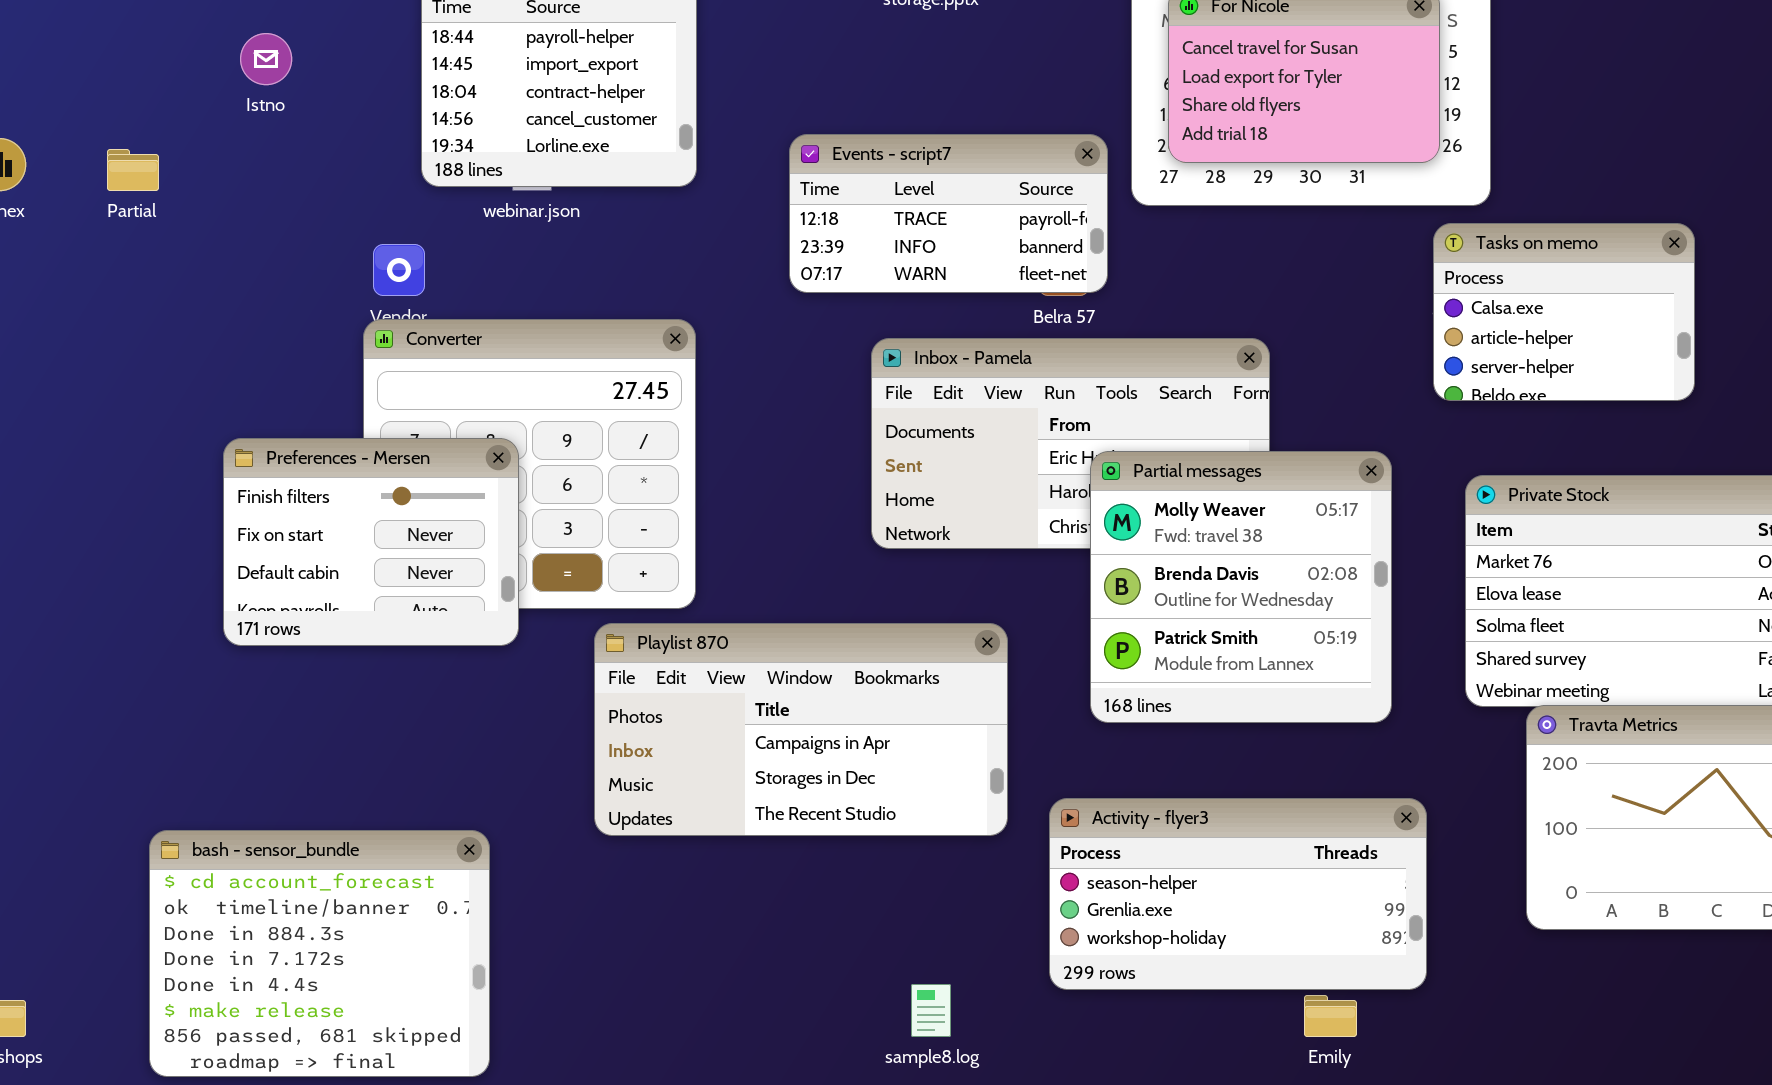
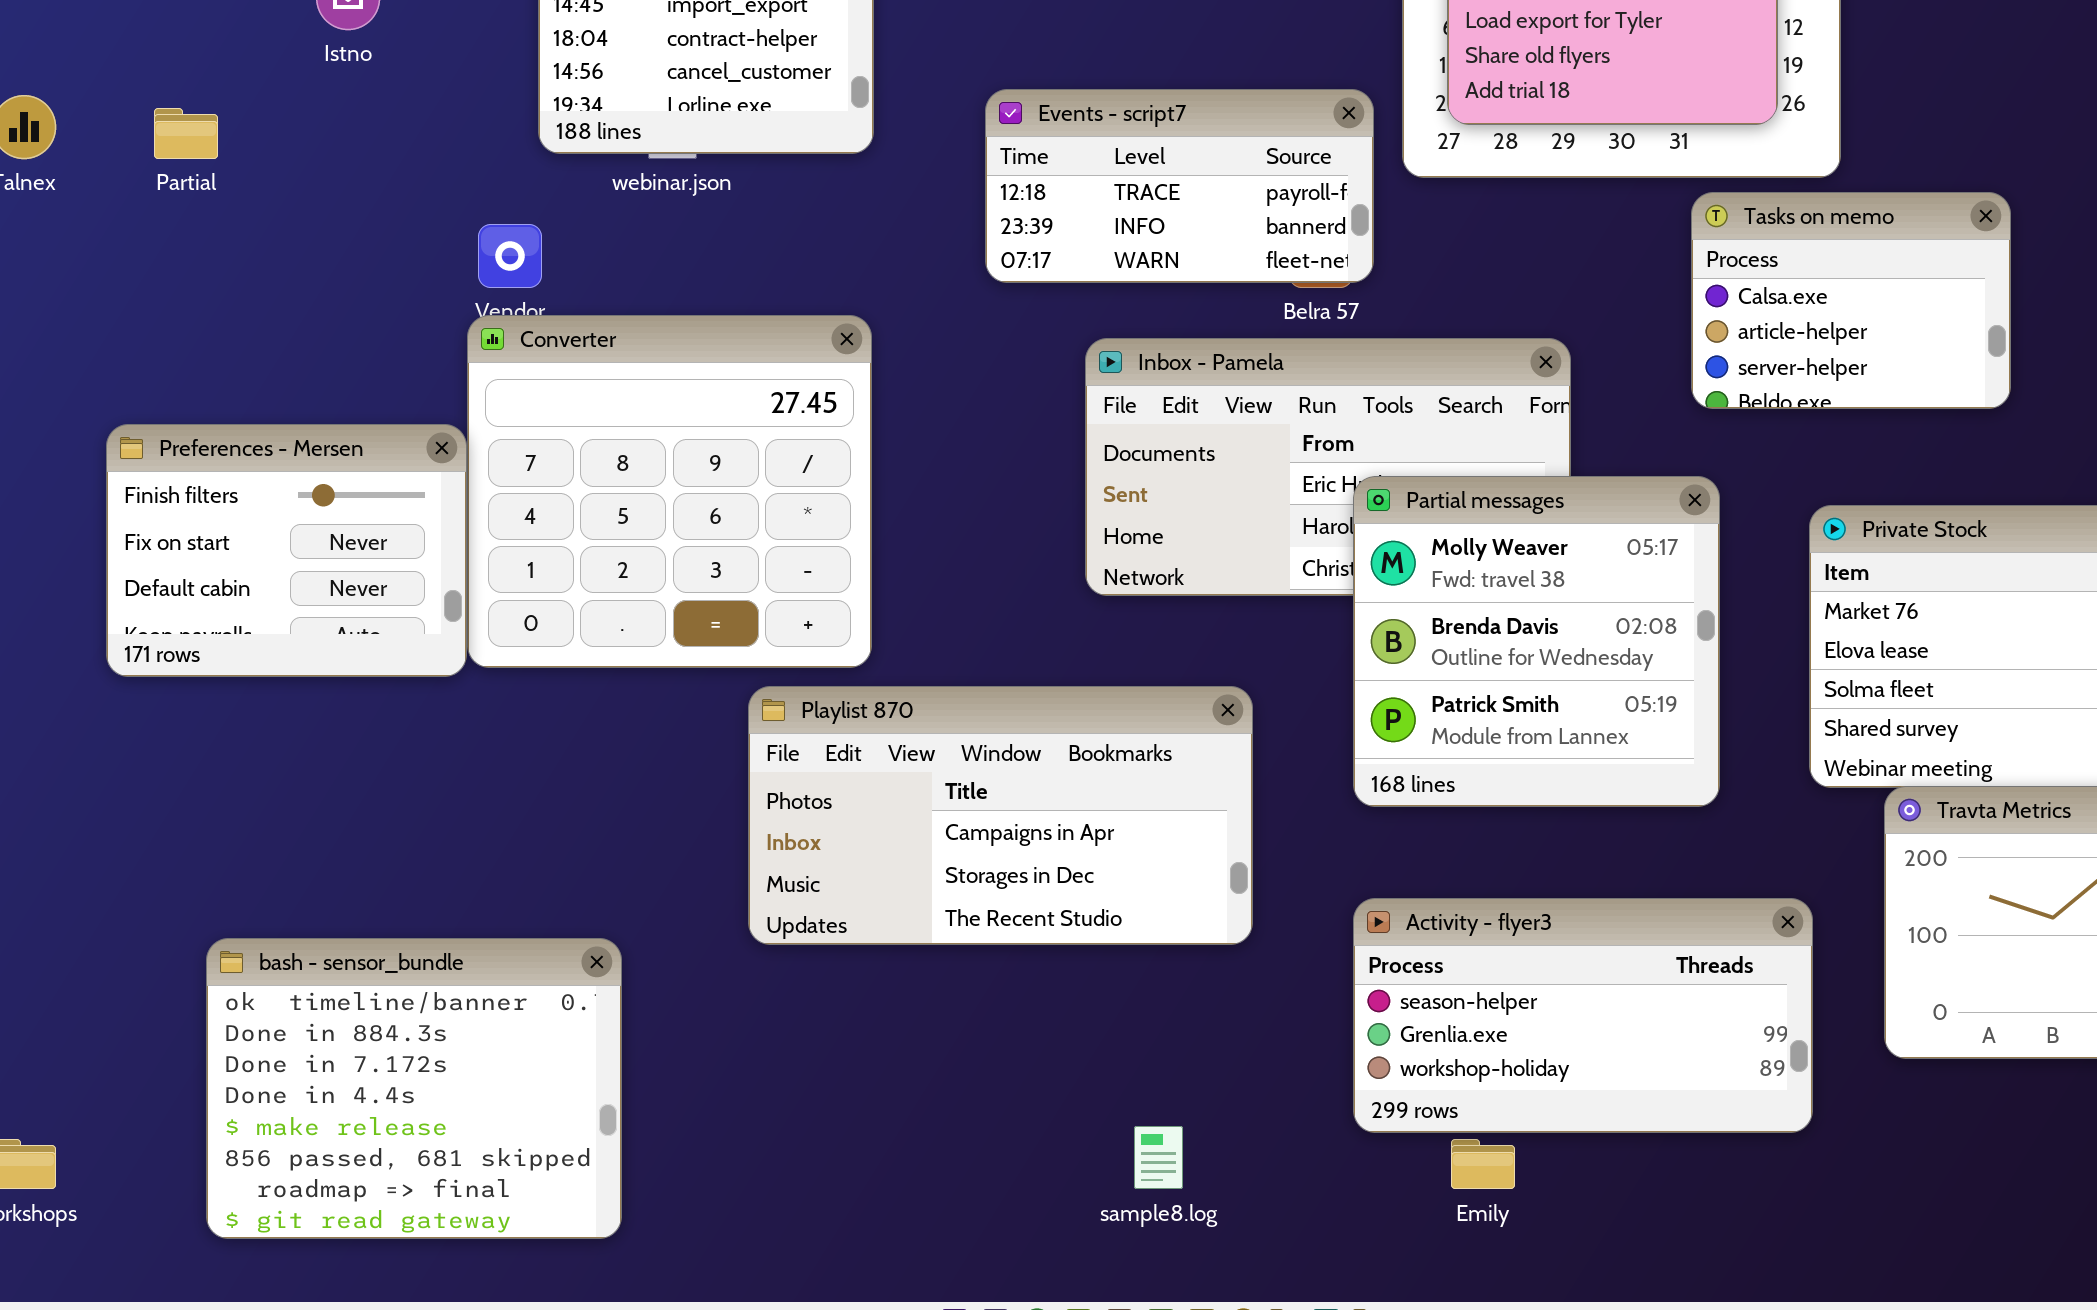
Tasks on memo: [1433,223,1695,401] -> [1691,192,2011,409], moved
Preferences - Mersen: [223,438,519,646] -> [106,424,467,677], moved
Activity - flyer3: [1049,798,1427,990] -> [1353,898,1813,1133], moved
bash - sensor_bundle: [149,830,490,1077] -> [206,938,622,1239], scrolled down 1 row
Emily: [1304,995,1357,1037] -> [1451,1139,1515,1189], moved

